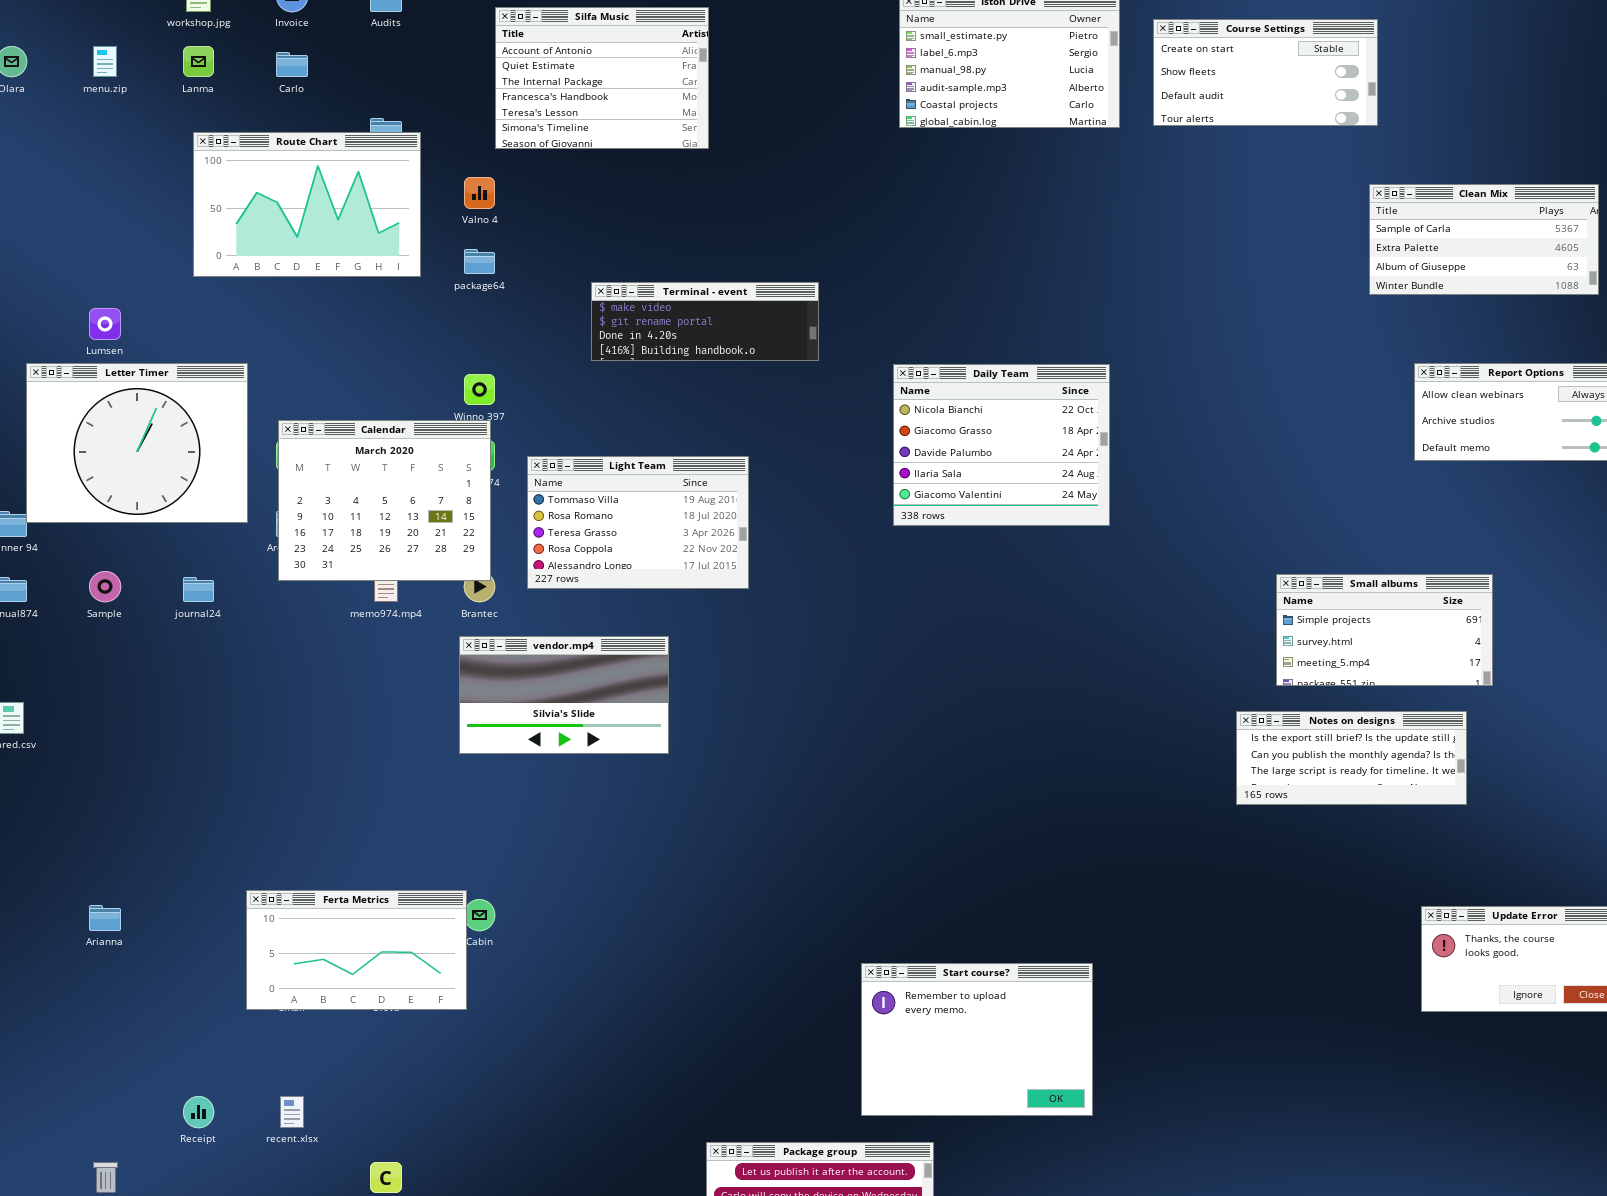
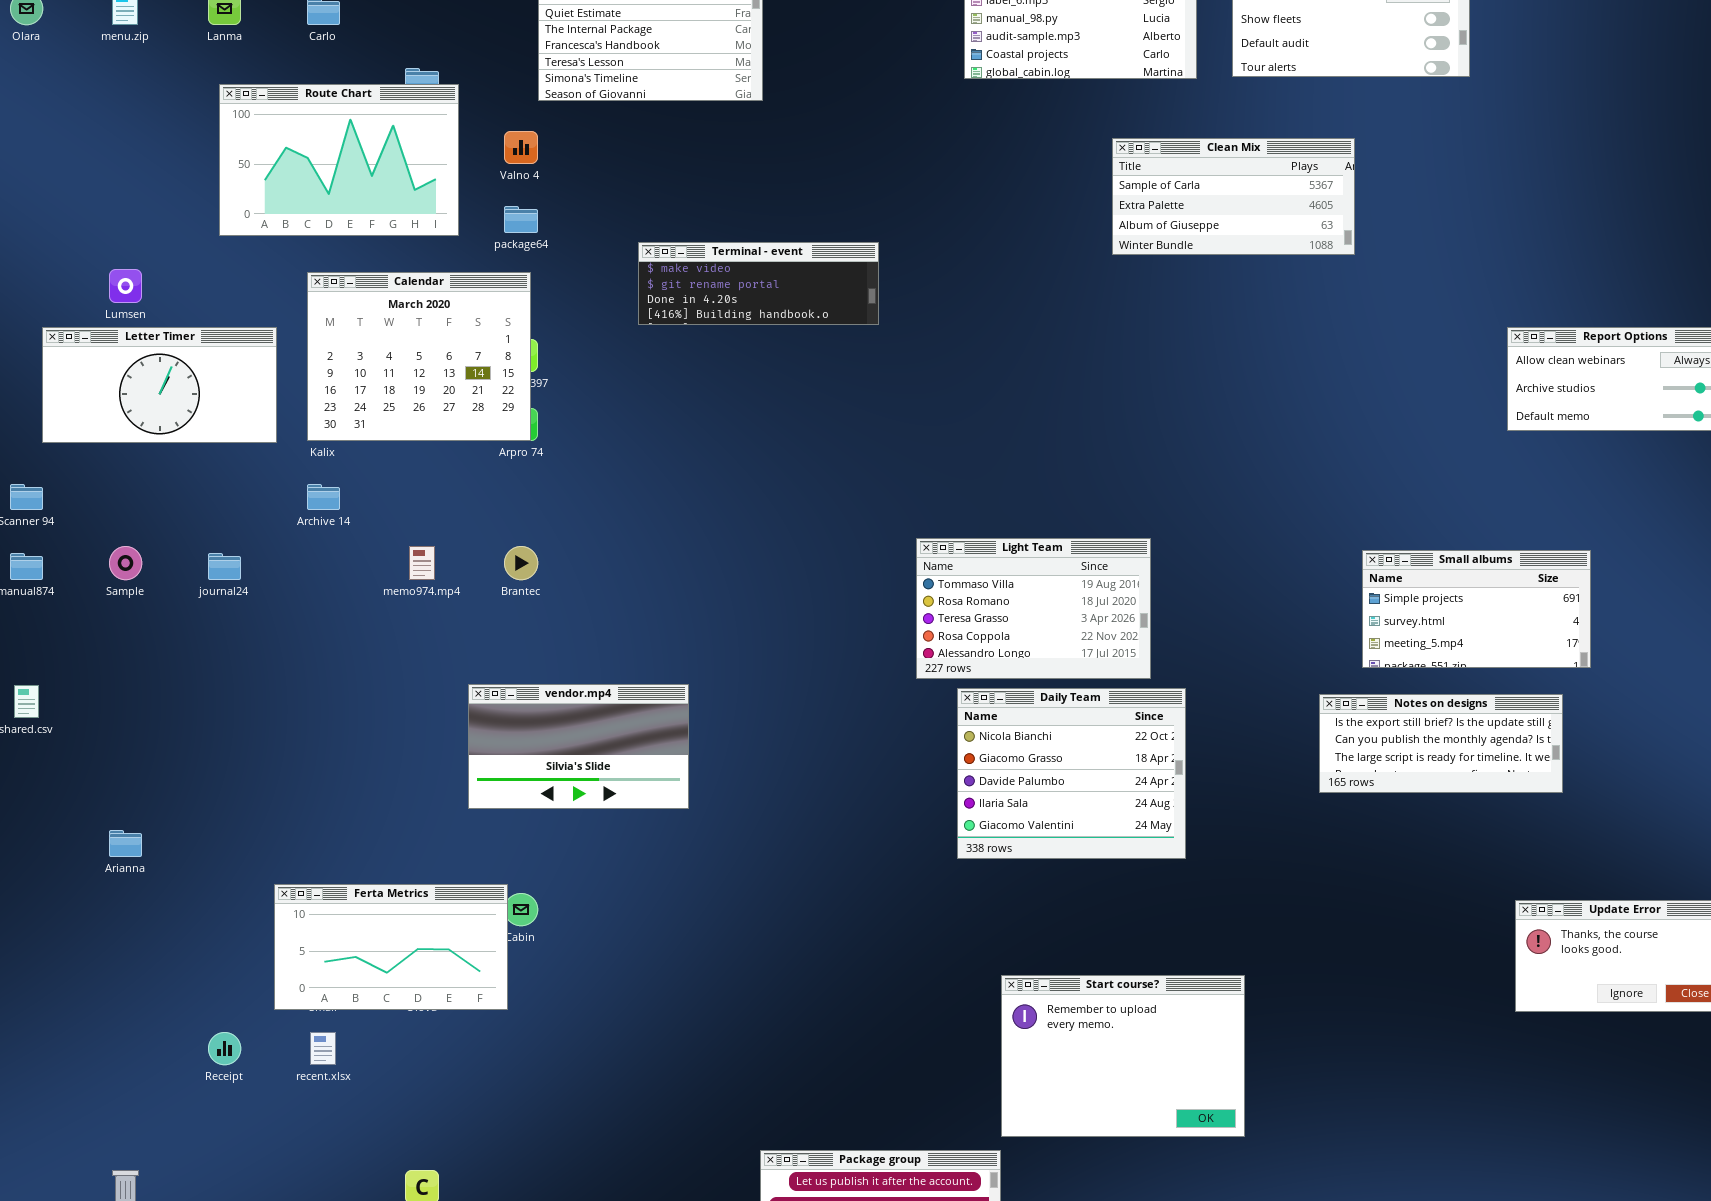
Clean Mix: [1369,184,1599,295] -> [1112,138,1355,255], moved
Letter Timer: [26,363,248,523] -> [42,327,277,443], resized
Daily Team: [893,364,1110,526] -> [957,688,1186,859], moved
Calendar: [278,420,491,581] -> [307,272,531,441], moved
Light Team: [527,456,749,589] -> [916,538,1151,679], moved
vendor.mp4: [459,636,669,754] -> [468,684,689,809], moved
Arianna: [89,905,121,931] -> [109,830,142,857], moved
Start course?: [861,963,1093,1116] -> [1001,975,1245,1137], moved
Receipt: [183,1096,214,1128] -> [208,1032,241,1065], moved
recent.xlsx: [280,1096,304,1128] -> [310,1032,336,1065], moved

